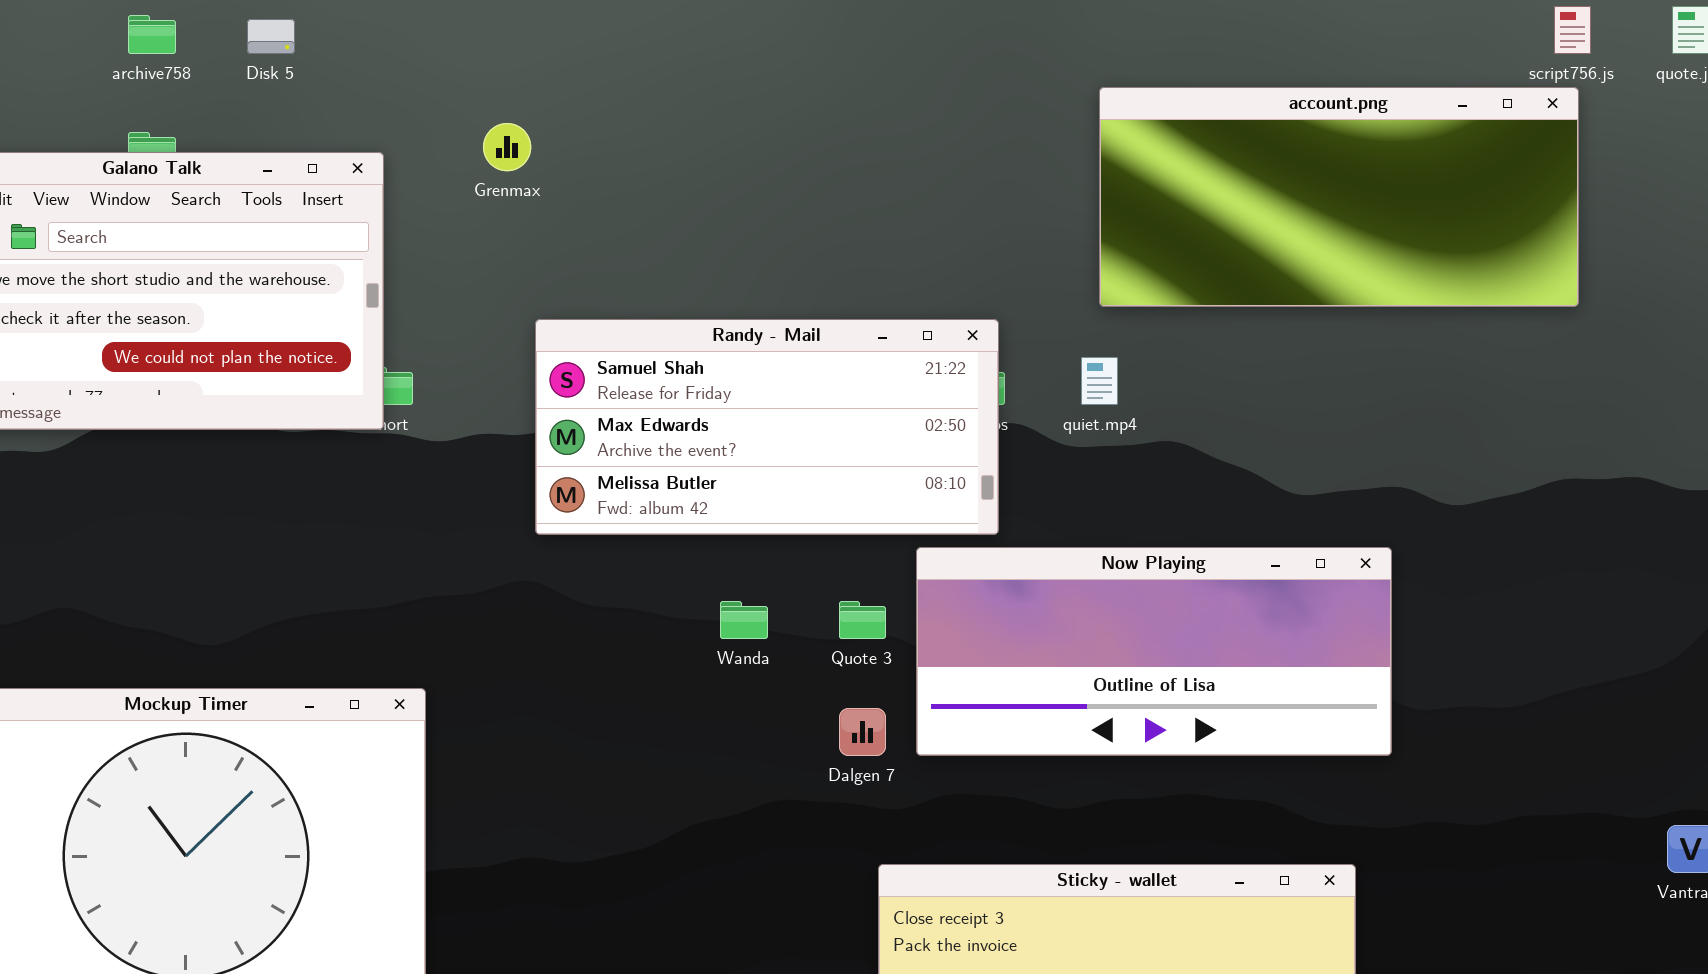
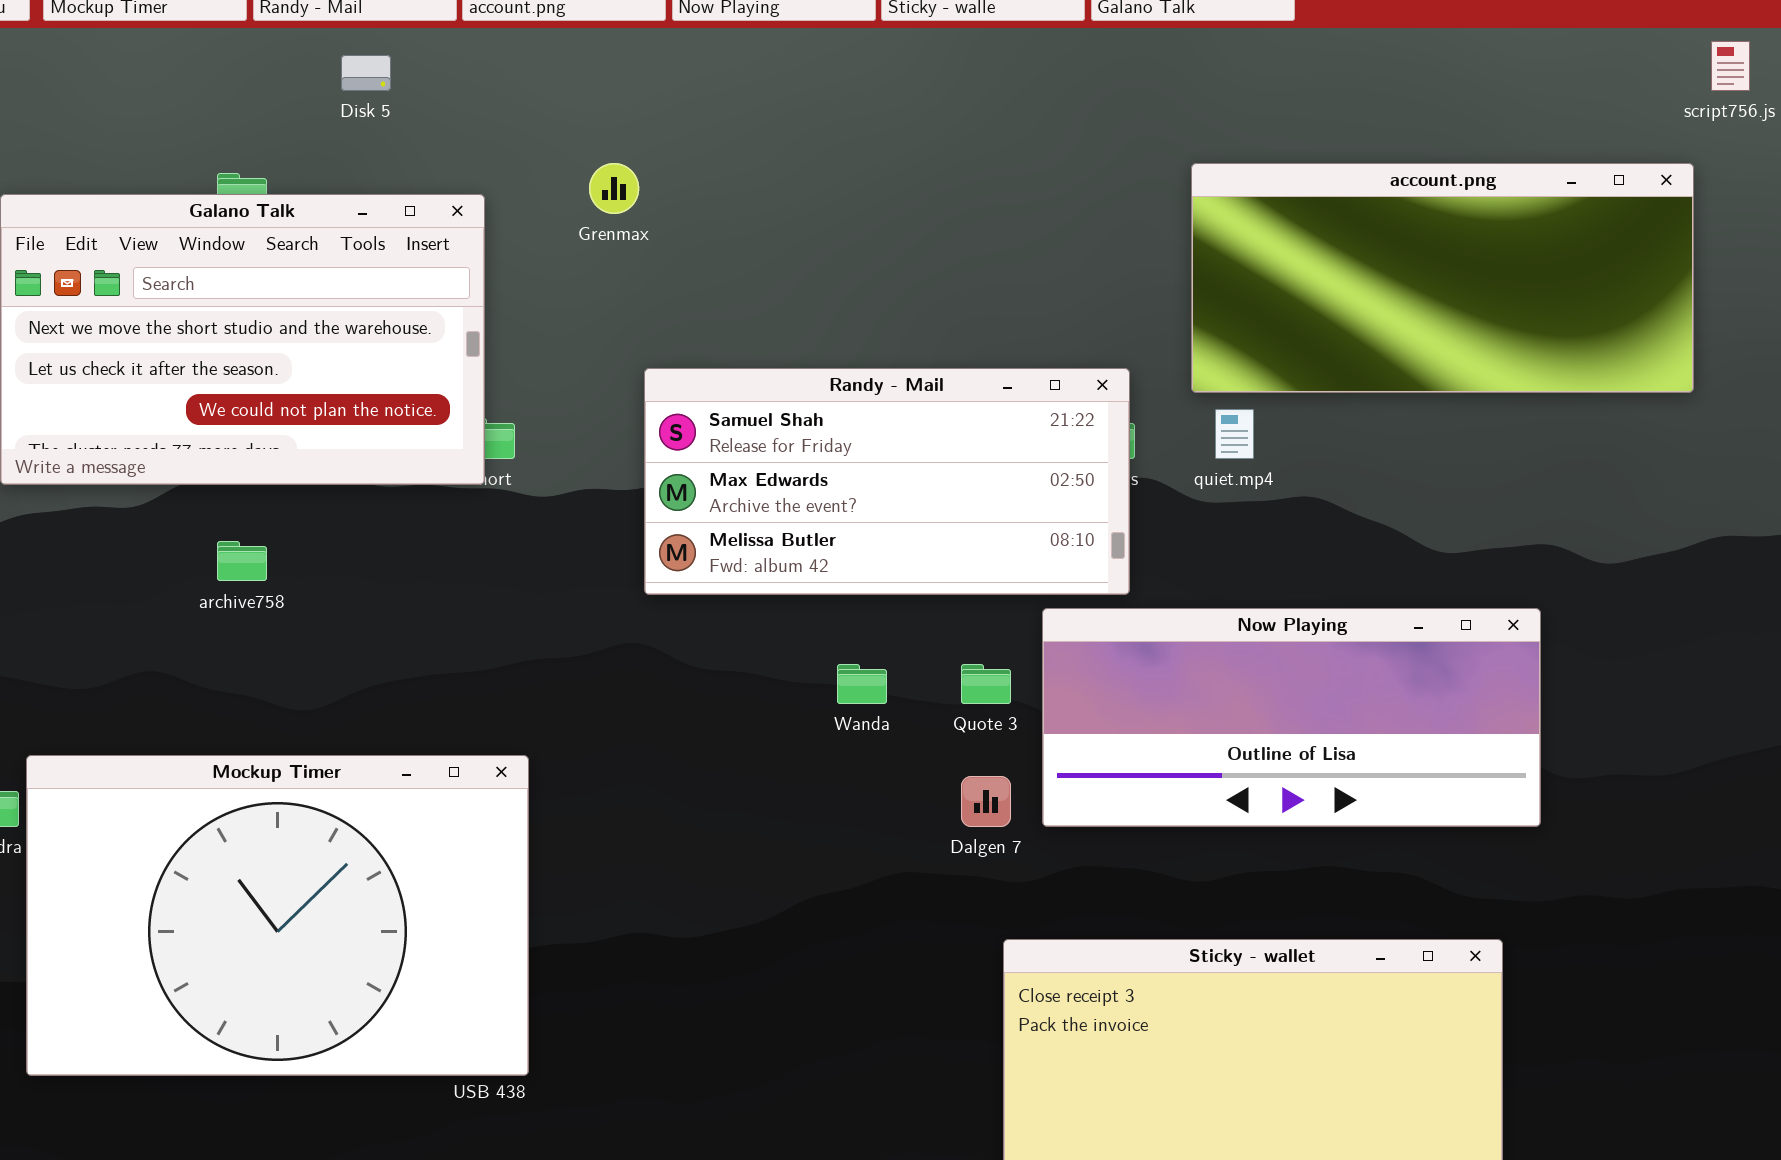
archive758: [128,15,176,54] -> [217,541,267,581], moved
account.png: [1099,87,1579,307] -> [1191,163,1694,393], moved

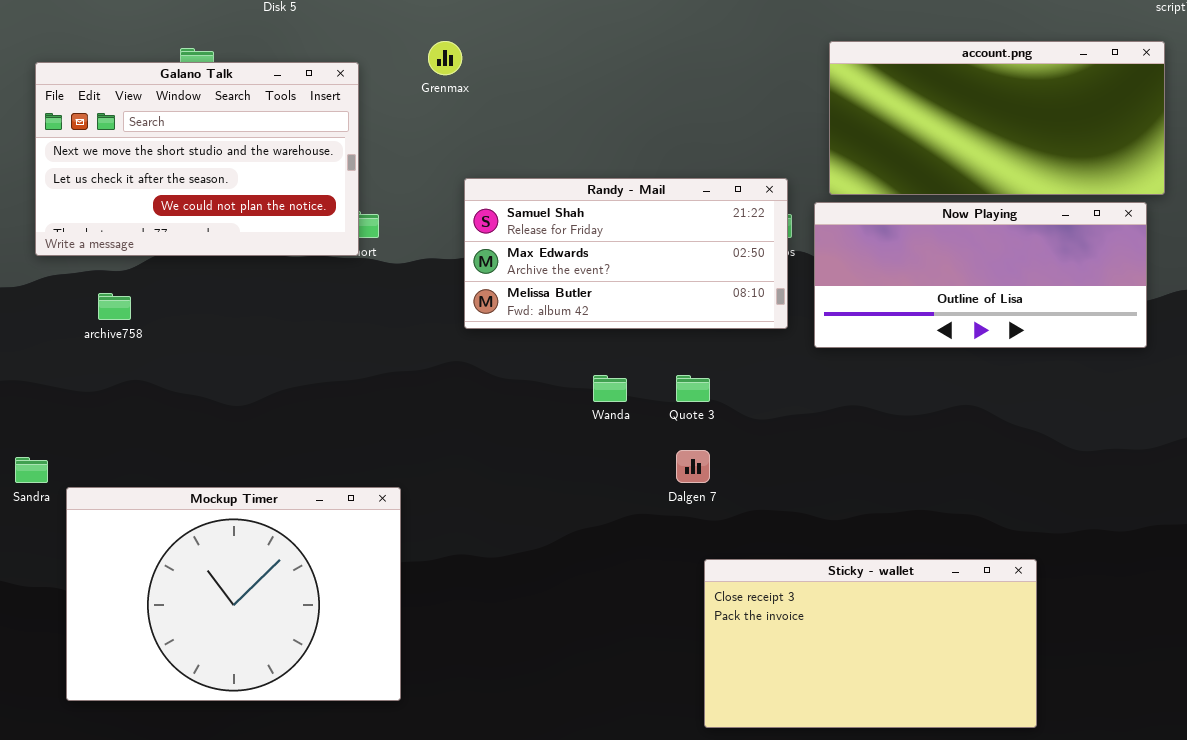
archive758: [217,541,267,581] -> [98,293,131,320], moved
Now Playing: [1042,608,1541,827] -> [814,202,1147,348], moved
Mockup Timer: [26,755,529,1076] -> [66,487,401,701], moved

